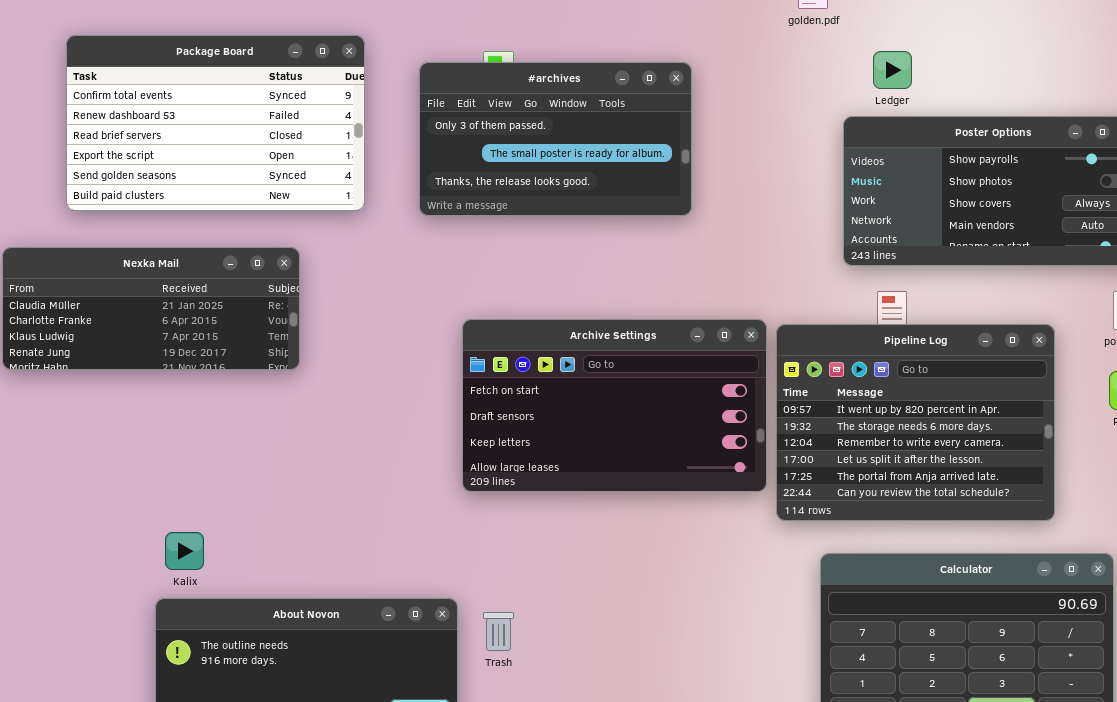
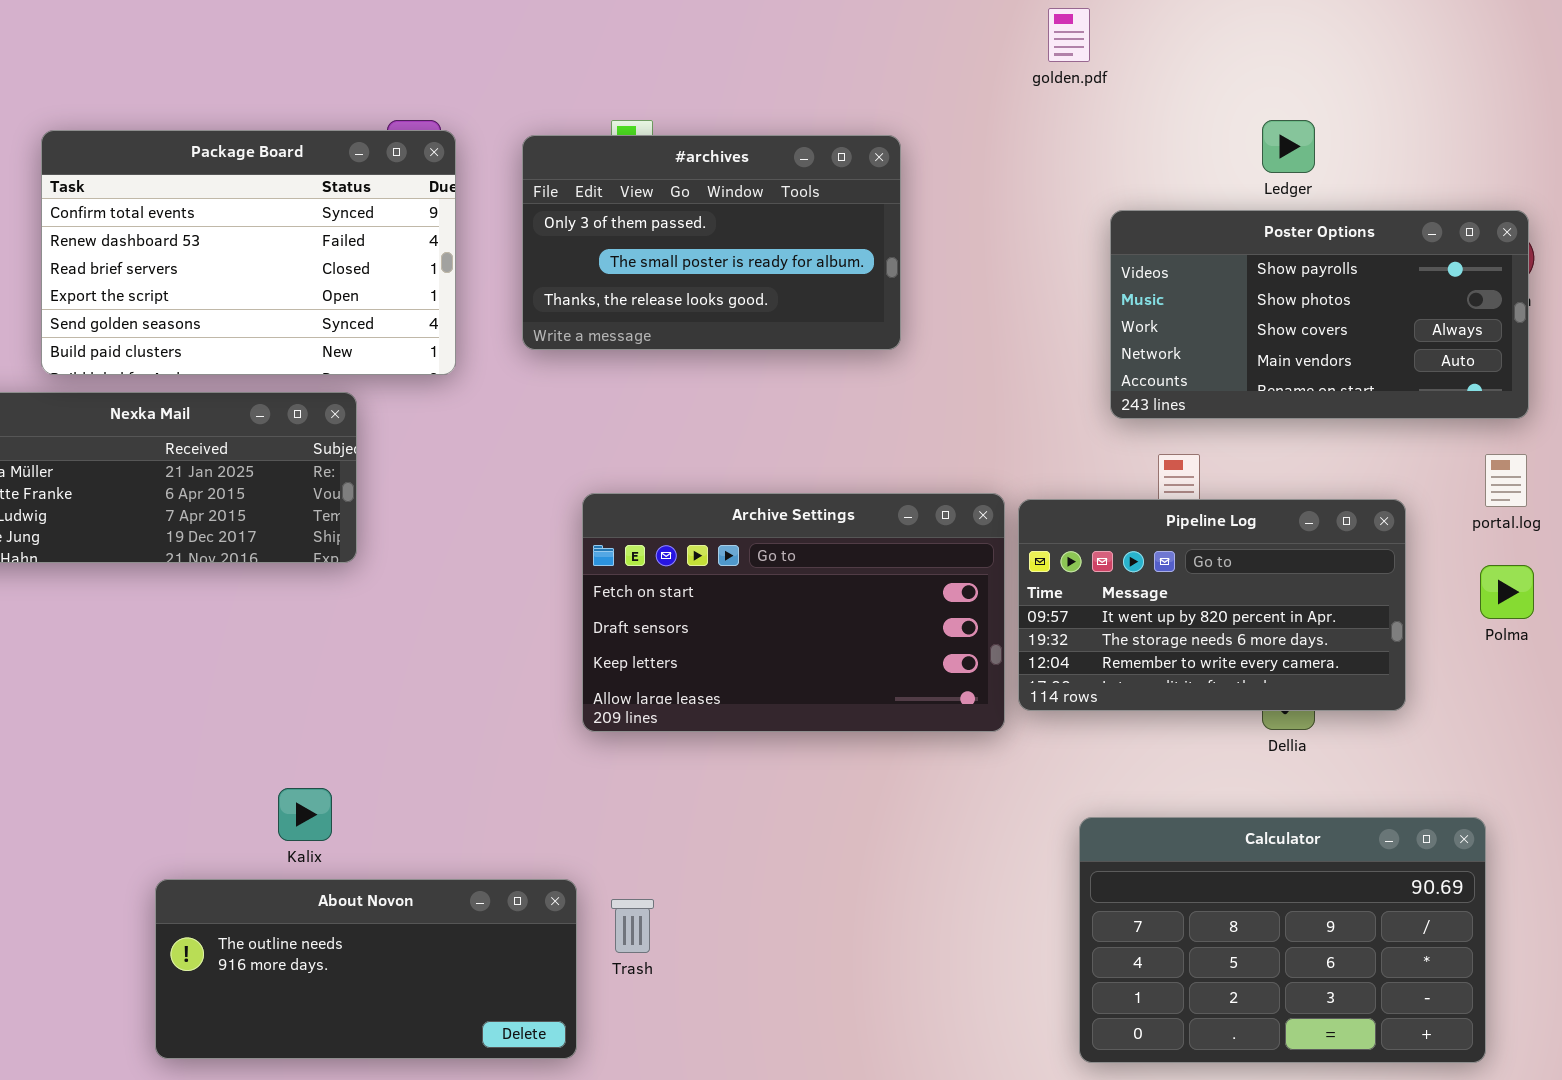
Package Board: [66,35,365,211] -> [41,130,456,375], moved
Ledger: [873,51,912,89] -> [1262,120,1315,173], moved
Pipeline Log: [776,324,1055,521] -> [1018,499,1406,711], resized
Kalix: [165,532,204,570] -> [278,788,332,841], moved

